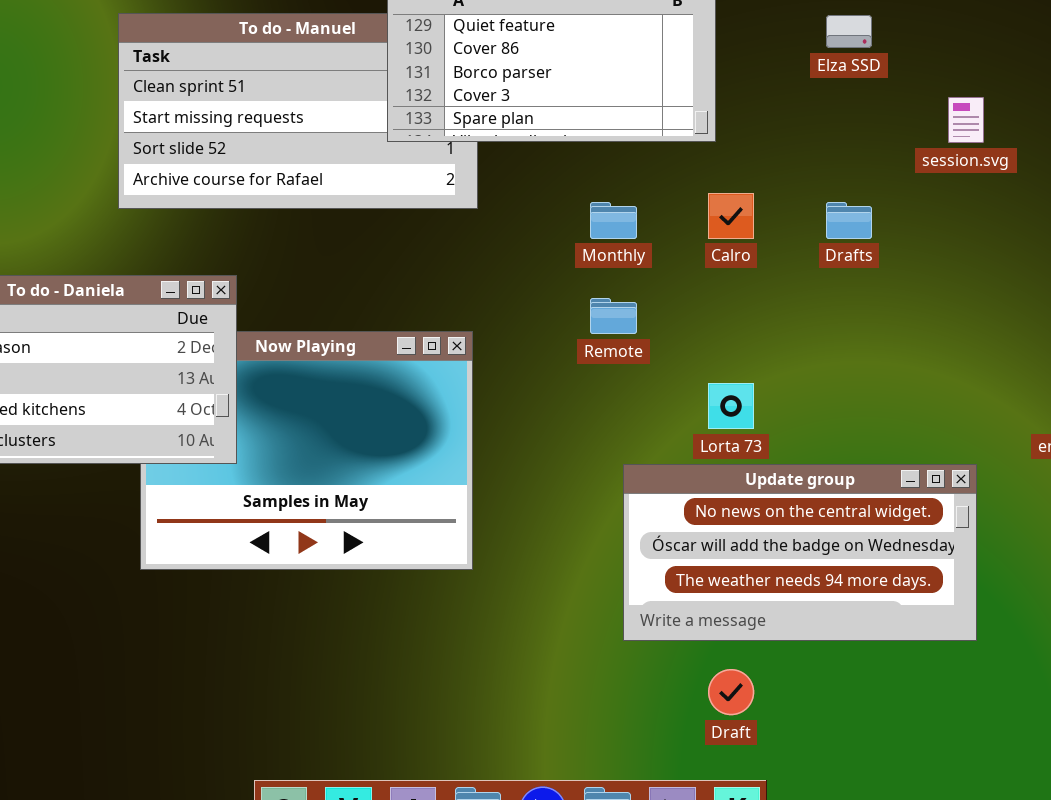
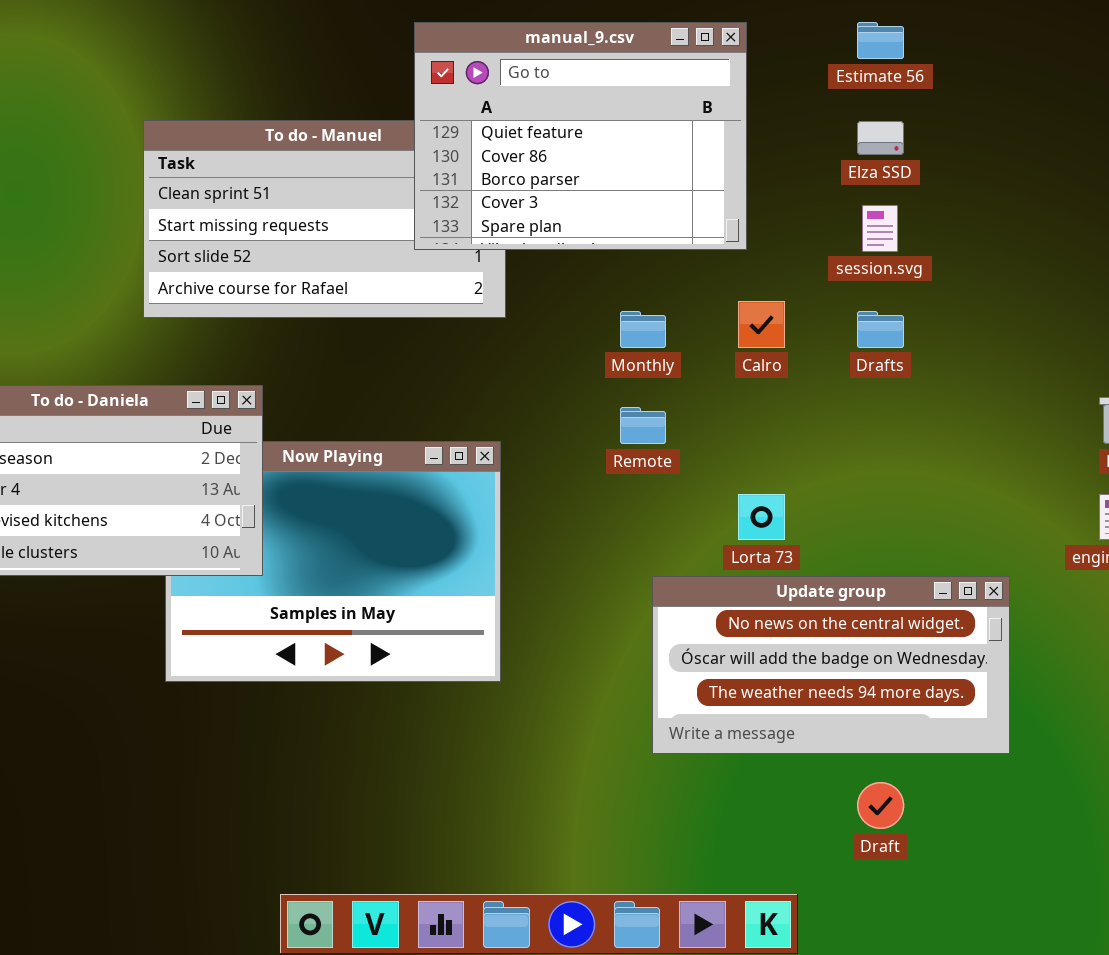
session.svg: [948,97,984,143] -> [862,205,898,252], moved
Draft: [708,669,754,715] -> [857,782,904,829], moved

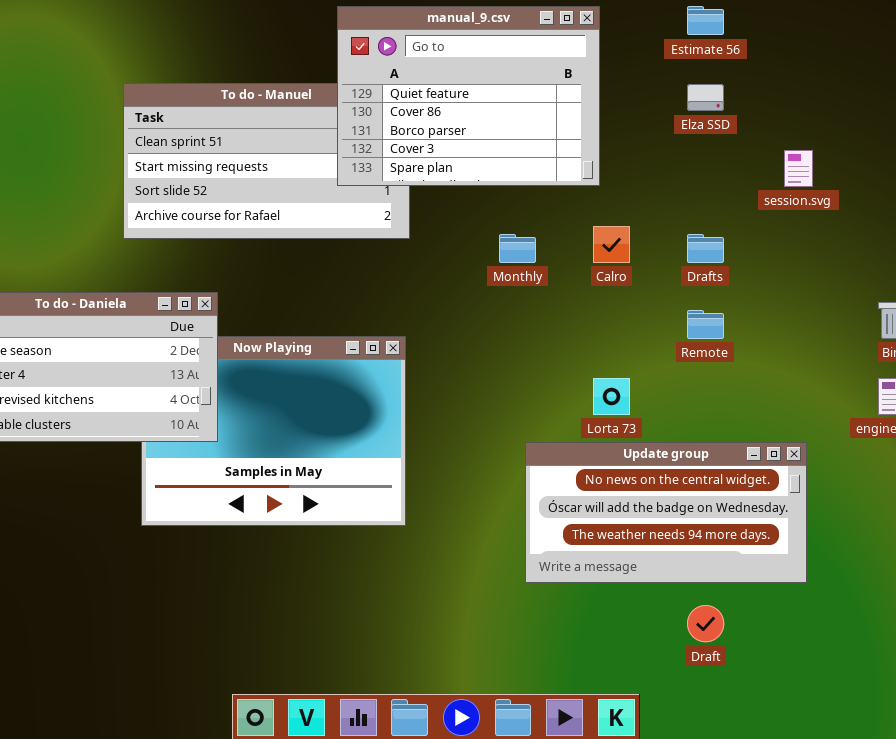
session.svg: [862,205,898,252] -> [784,150,813,187], moved
Remote: [620,407,666,444] -> [687,310,724,339], moved

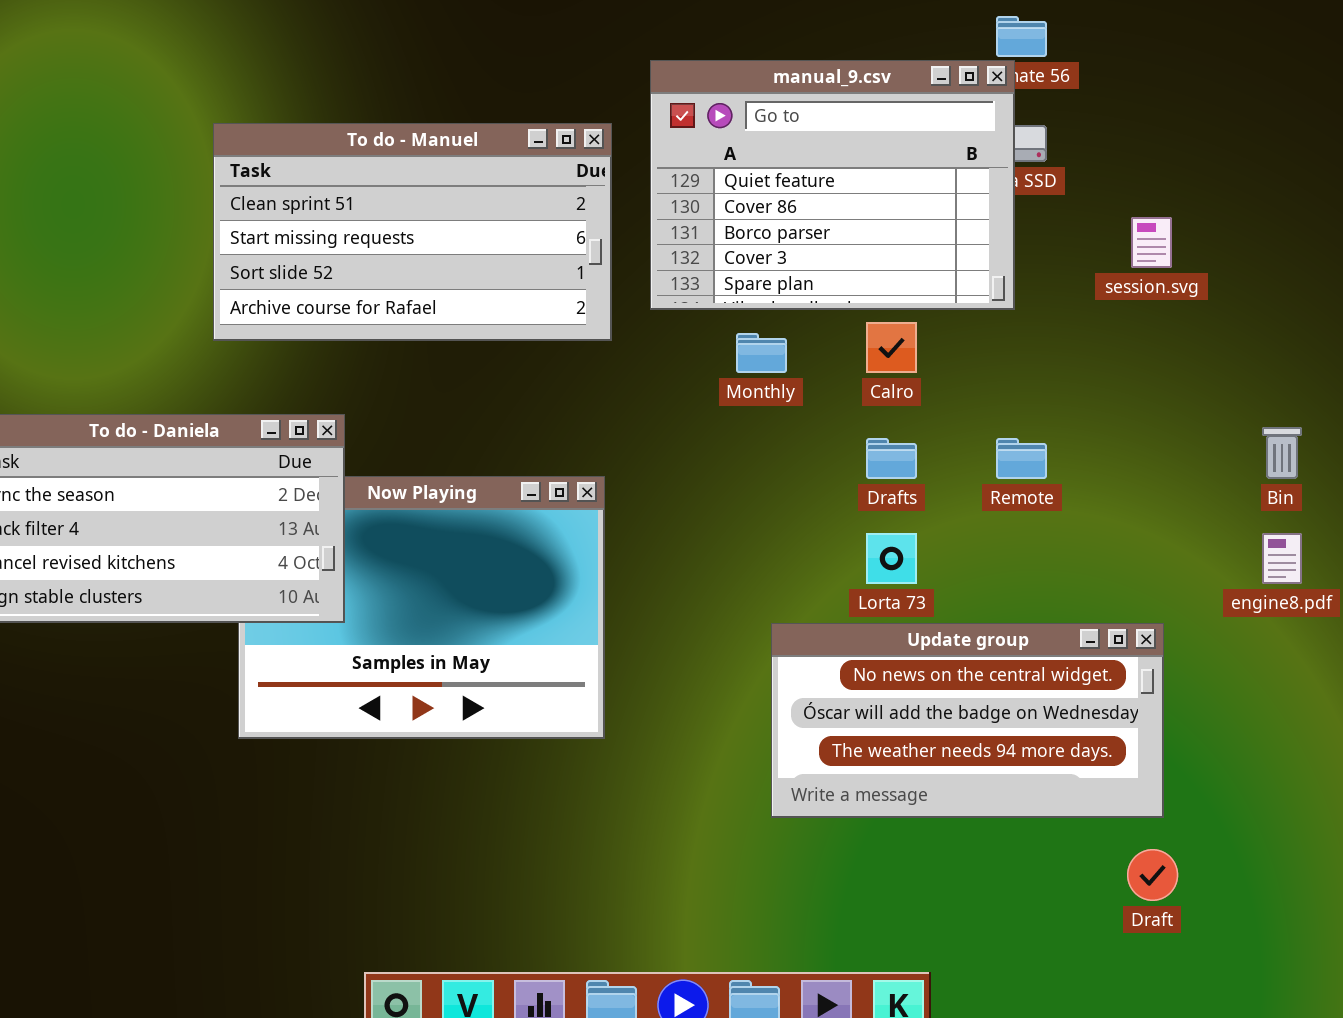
manual_9.csv: [337,6,600,186] -> [650,60,1015,310], moved
Drafts: [687,234,724,263] -> [866,438,917,479], moved
Draft: [687,605,724,642] -> [1127,849,1178,901], moved

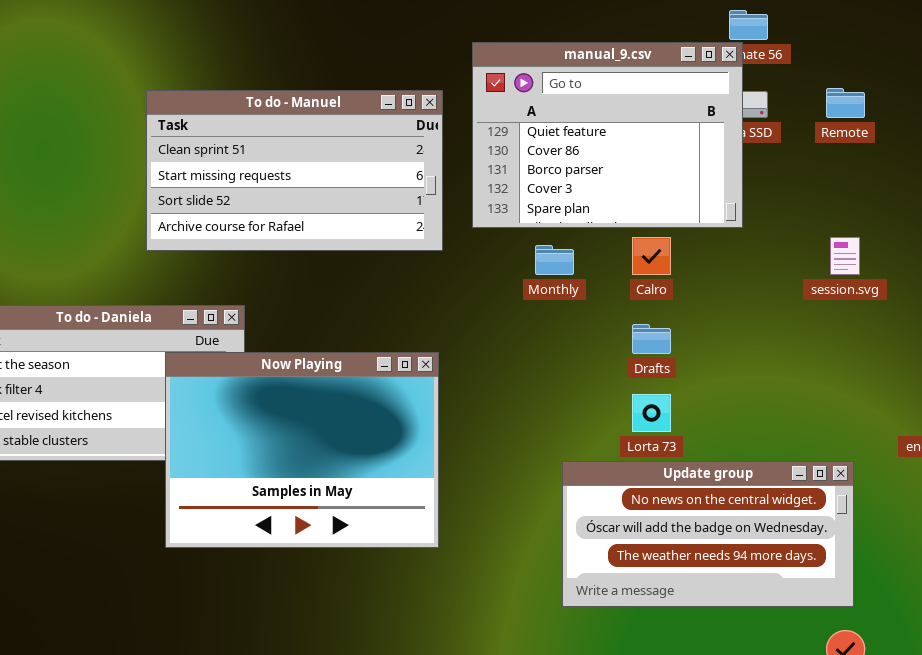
session.svg: [1131,217,1172,268] -> [830,237,860,275], moved
Remote: [996,438,1047,479] -> [826,88,865,118], moved
Now Playing: [238,476,605,739] -> [165,352,439,548], raised

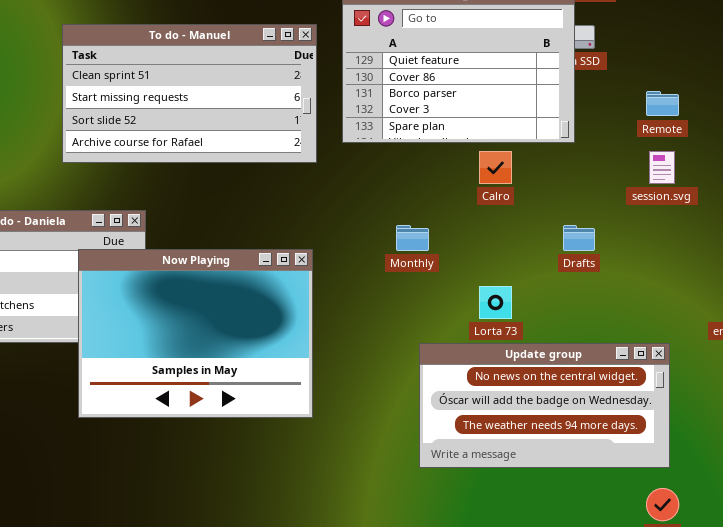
Remote: [826,88,865,118] -> [646,91,679,116], moved
Monthly: [535,245,574,275] -> [396,225,429,251], moved
Drafts: [632,324,671,354] -> [563,225,595,251], moved

